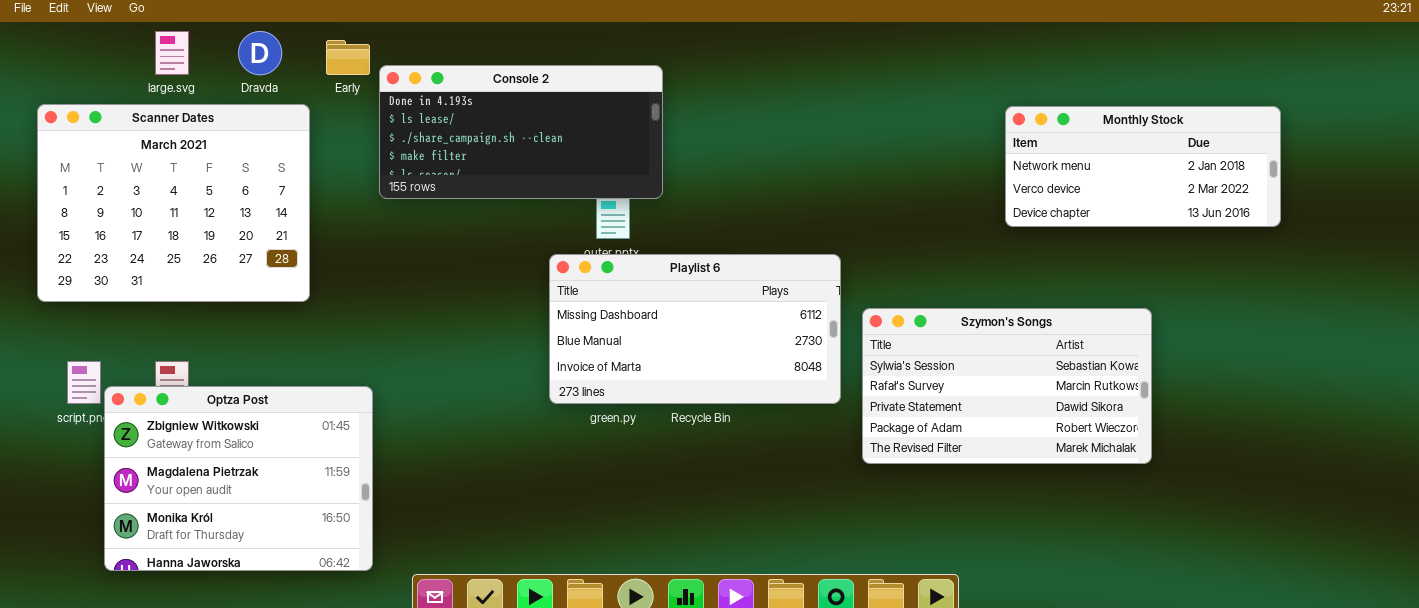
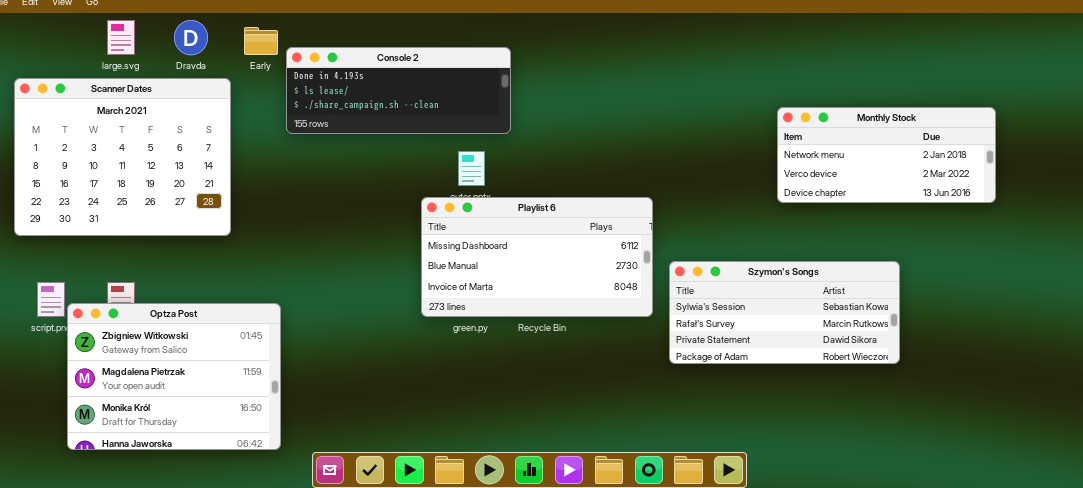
Console 2: [379,65,663,199] -> [286,47,511,134], resized
Monthly Stock: [1005,106,1281,227] -> [777,107,996,203], moved
Szymon's Songs: [862,308,1152,464] -> [669,261,900,364], resized

